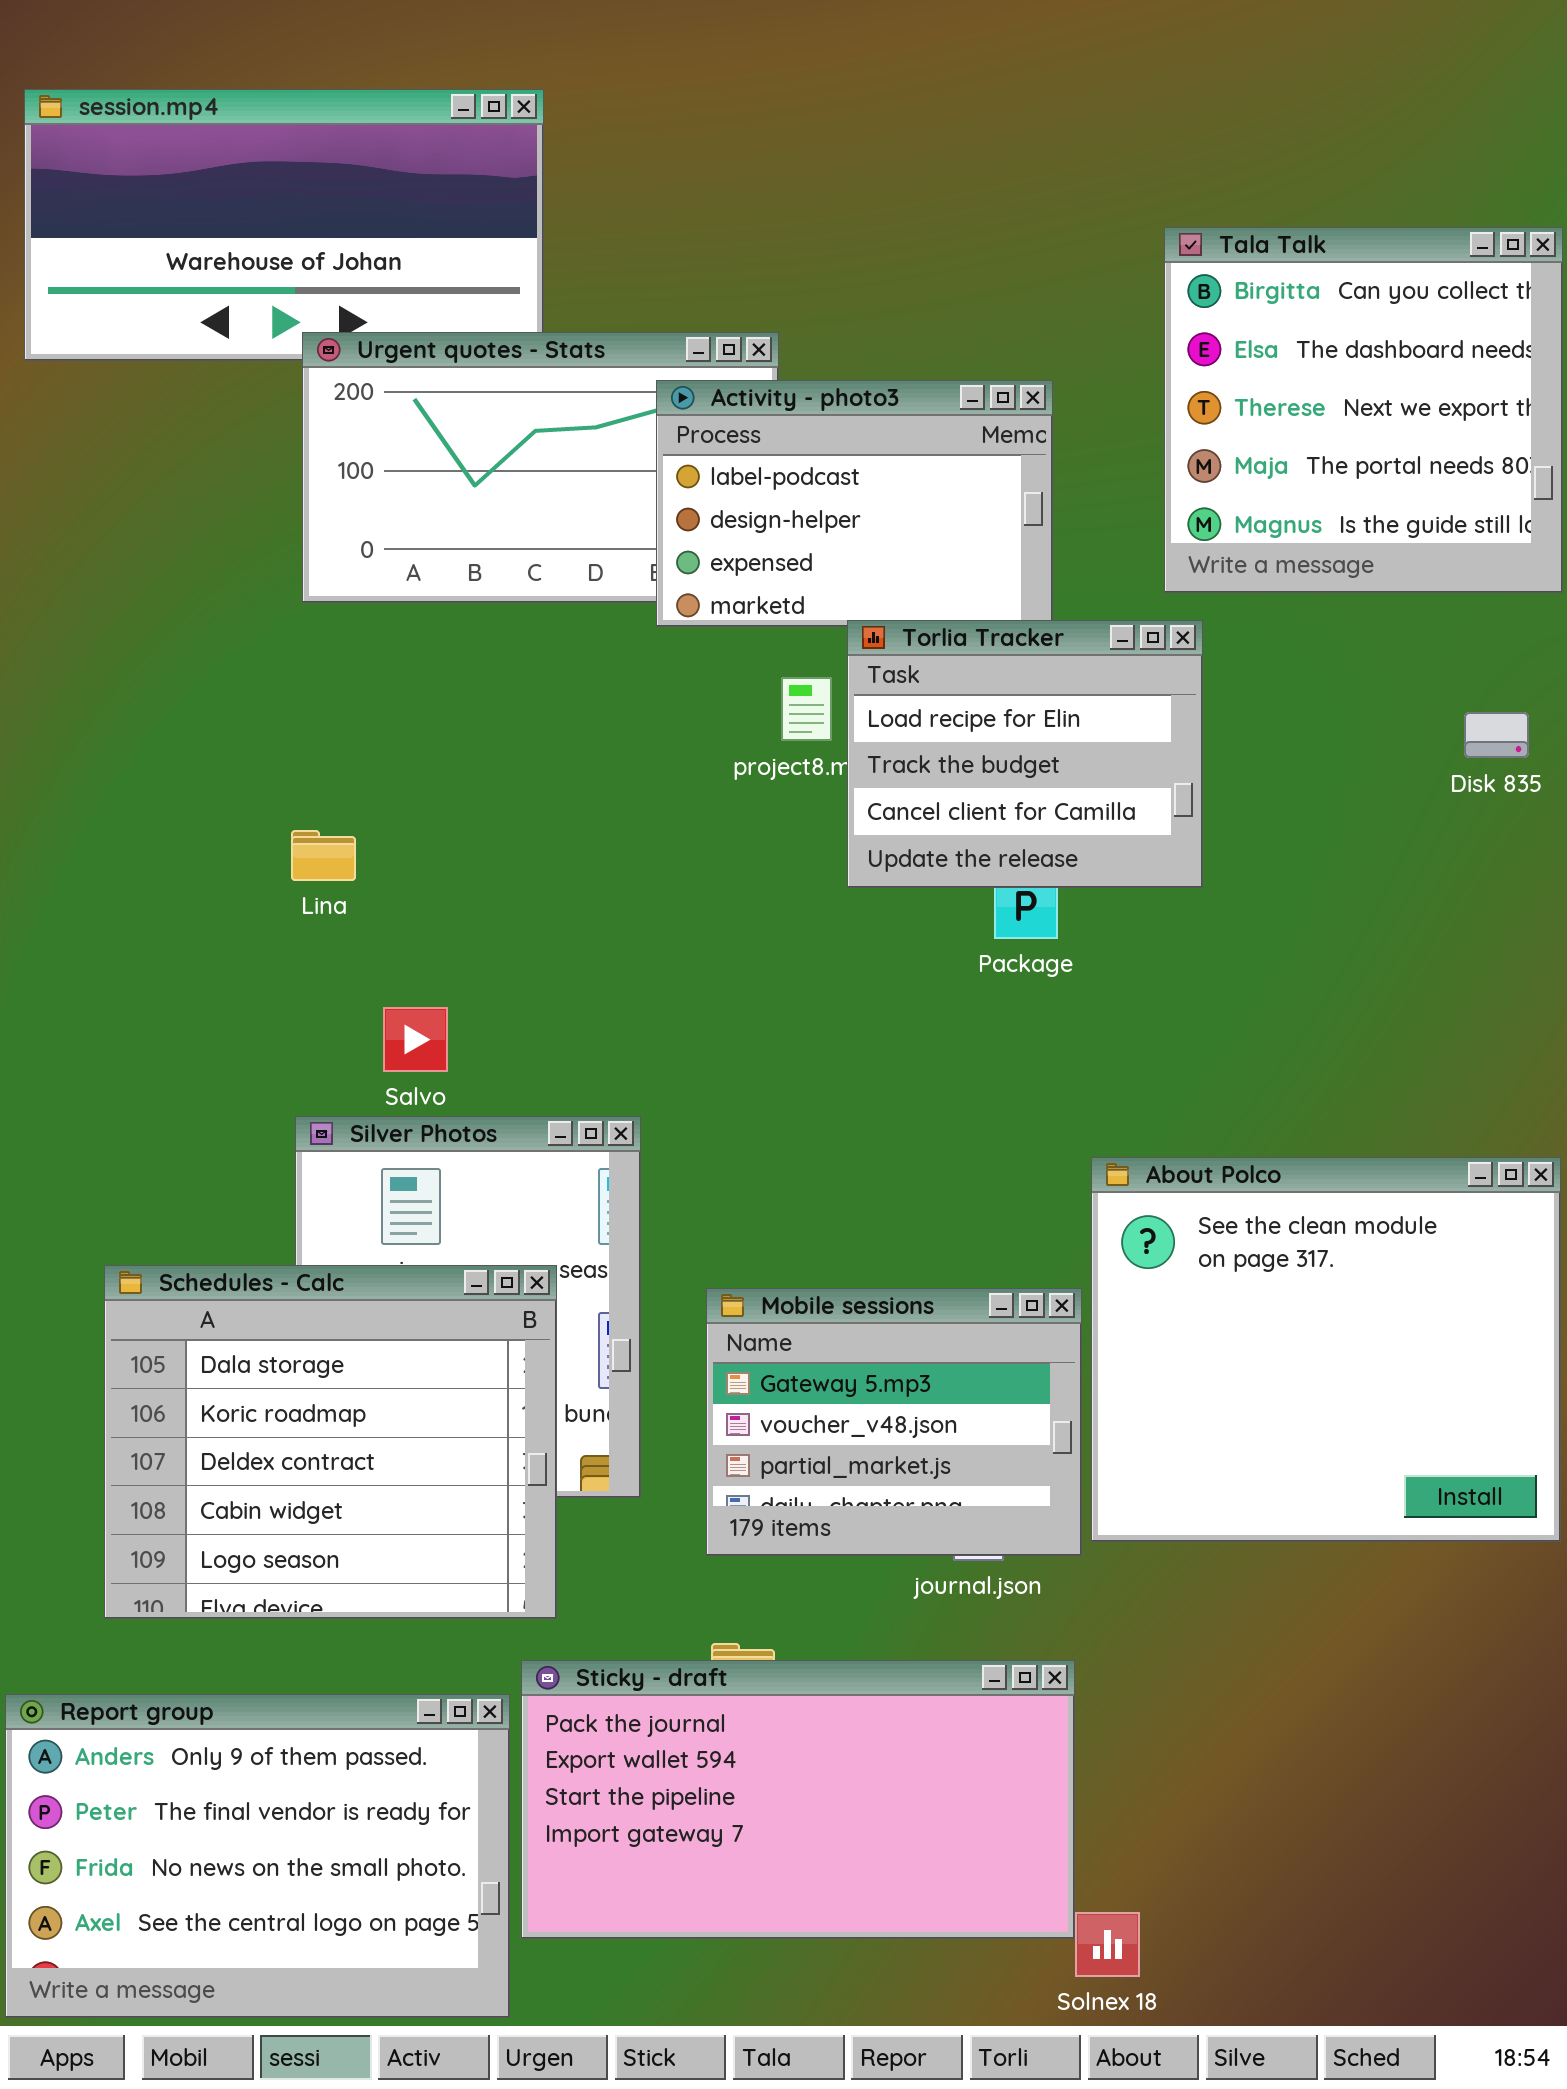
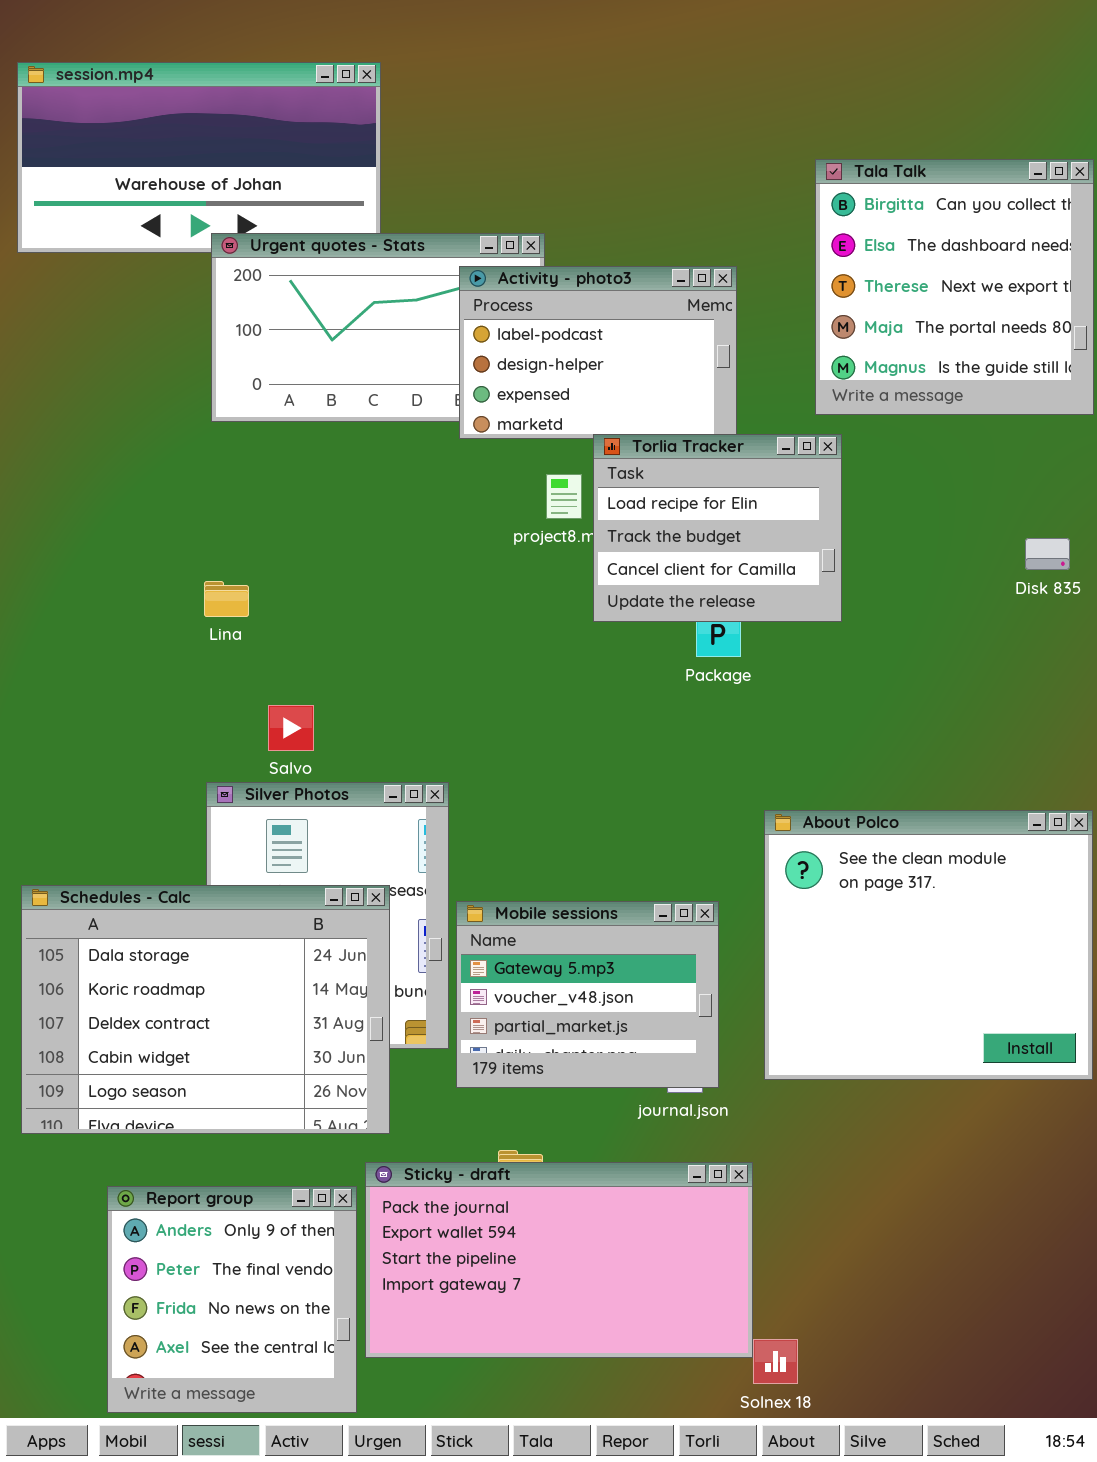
Disk 835: [1464,712,1529,758] -> [1025,538,1070,570], moved
Schedules - Calc: [104,1265,557,1619] -> [21,885,390,1134], resized
Mobile sessions: [706,1288,1082,1556] -> [456,901,719,1088], moved
Report group: [5,1694,510,2018] -> [107,1186,357,1413], resized

